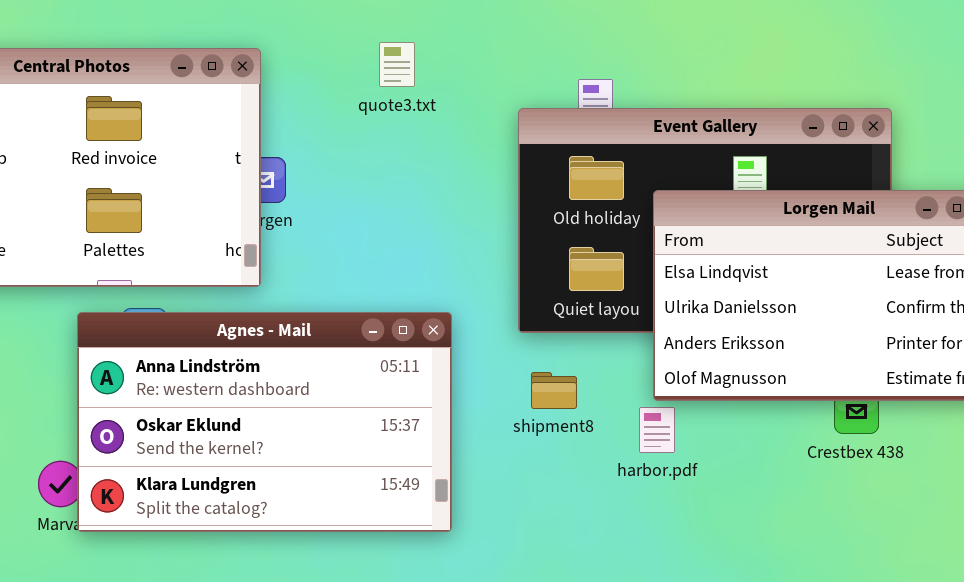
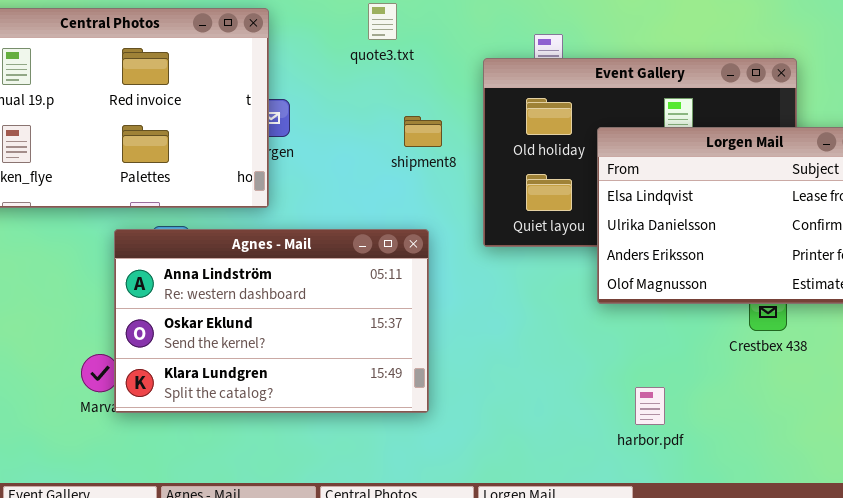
shipment8: [531,372,577,409] -> [404,116,442,147], moved
harbor.pdf: [639,407,675,453] -> [635,387,665,425], moved

